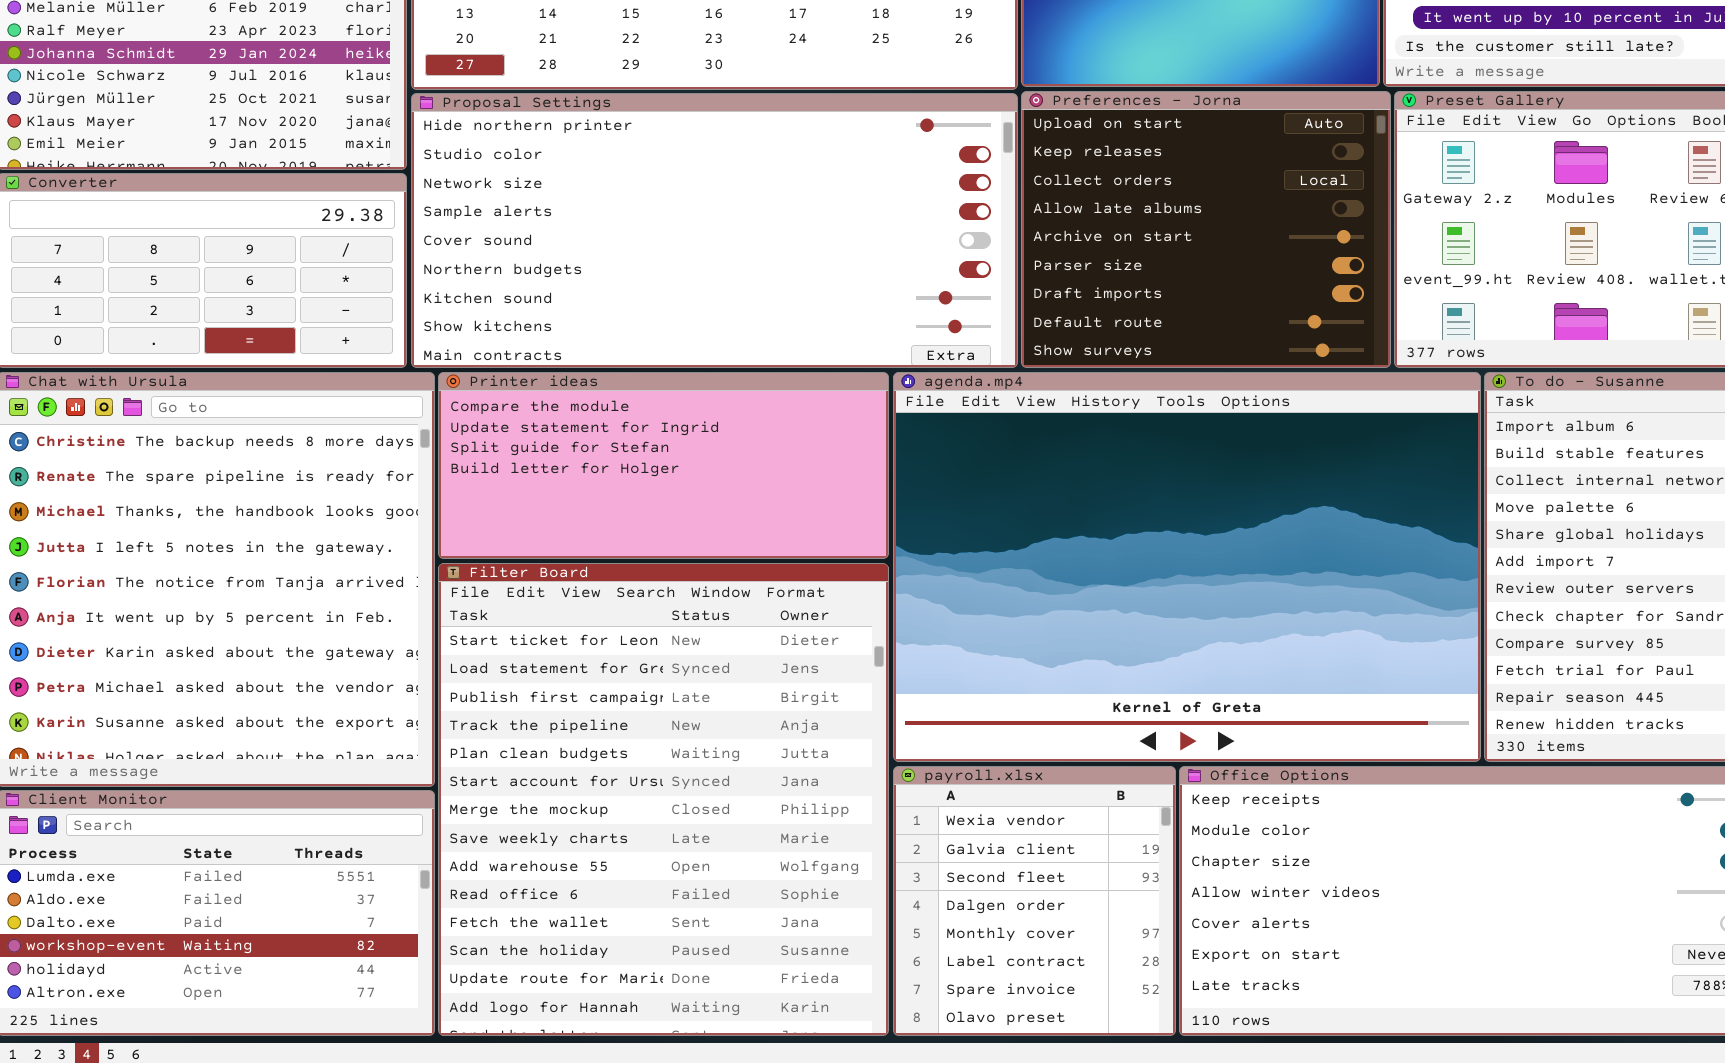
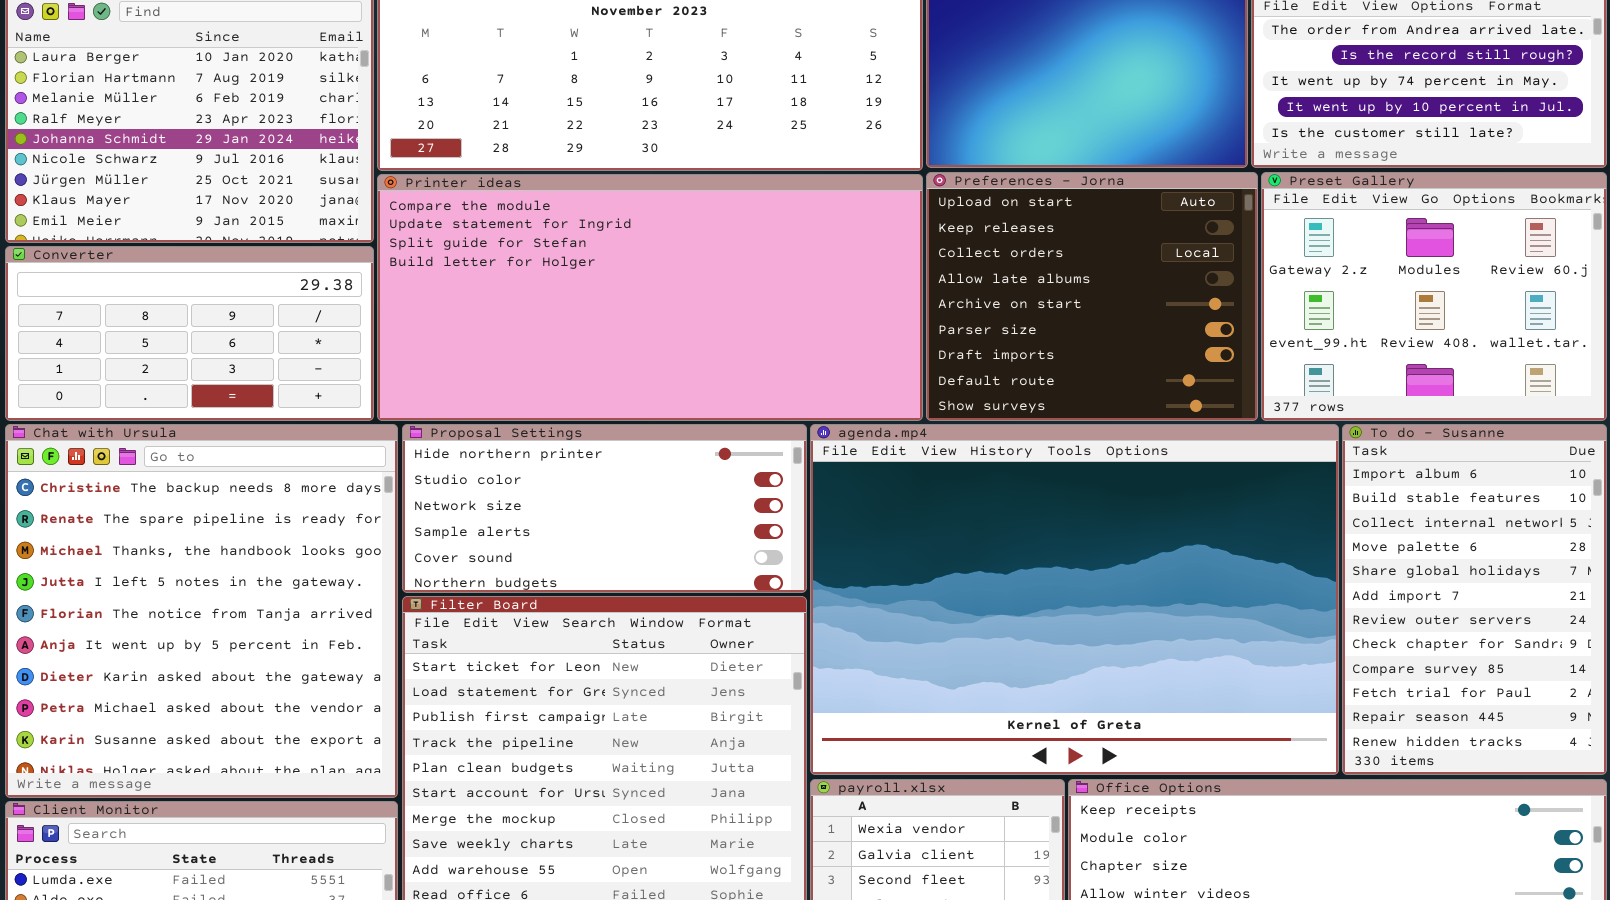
Proposal Settings: [411,93,1018,368] -> [402,424,807,593], moved, resized
Printer ideas: [438,372,889,559] -> [377,174,923,421], moved, resized

